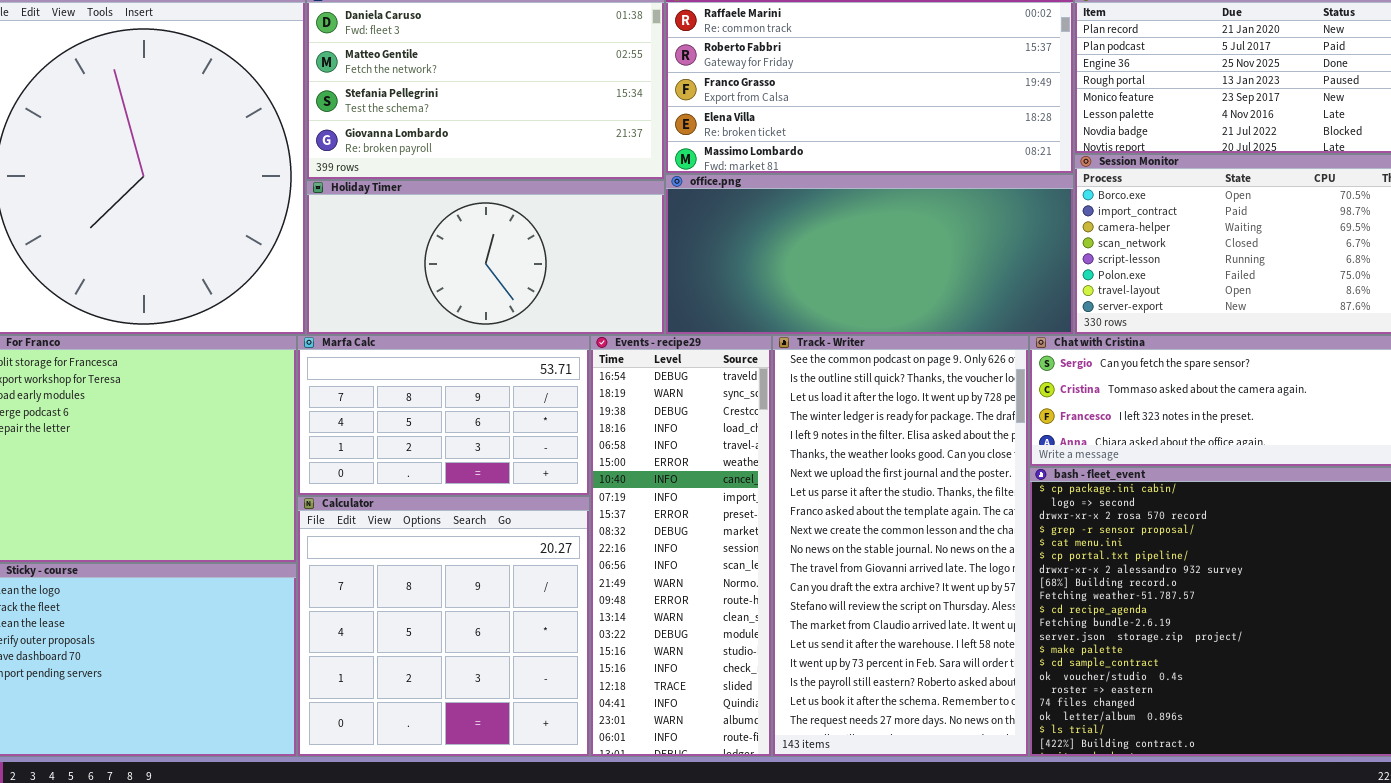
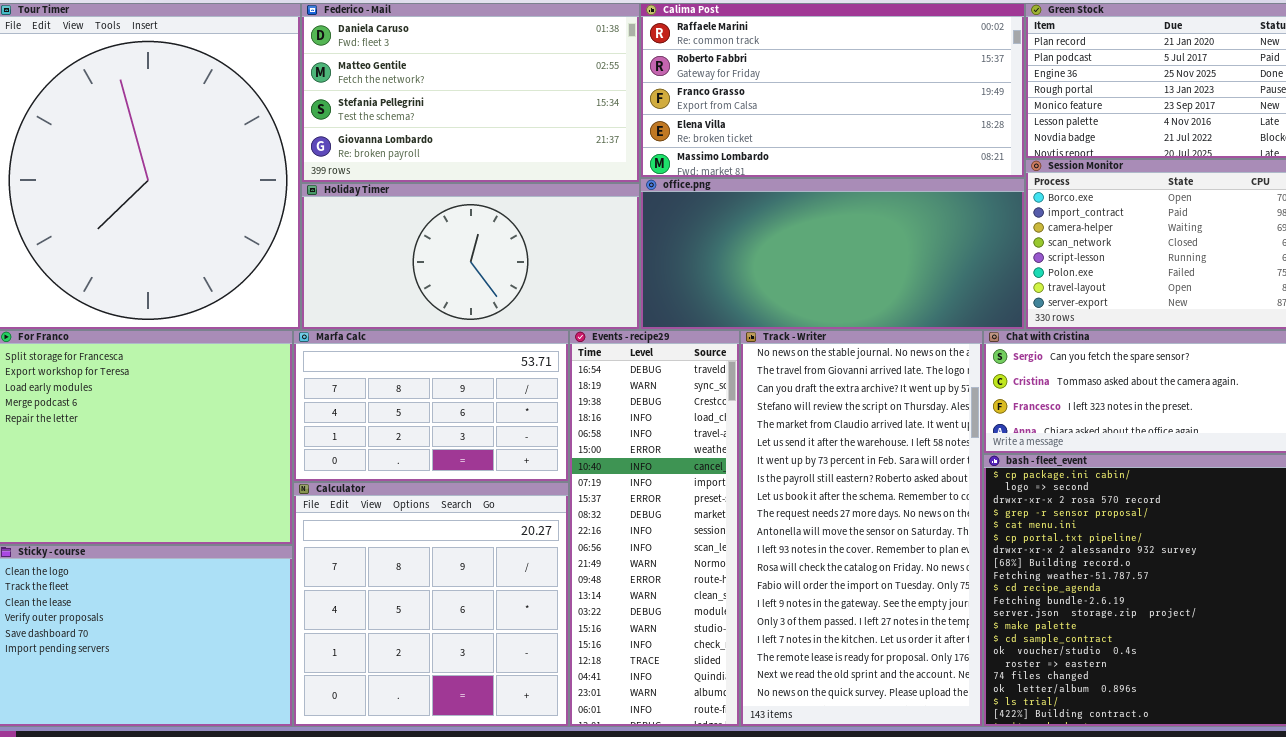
Track - Writer: [772,335,1029,757] -> [740,330,983,727], scrolled down 10 rows

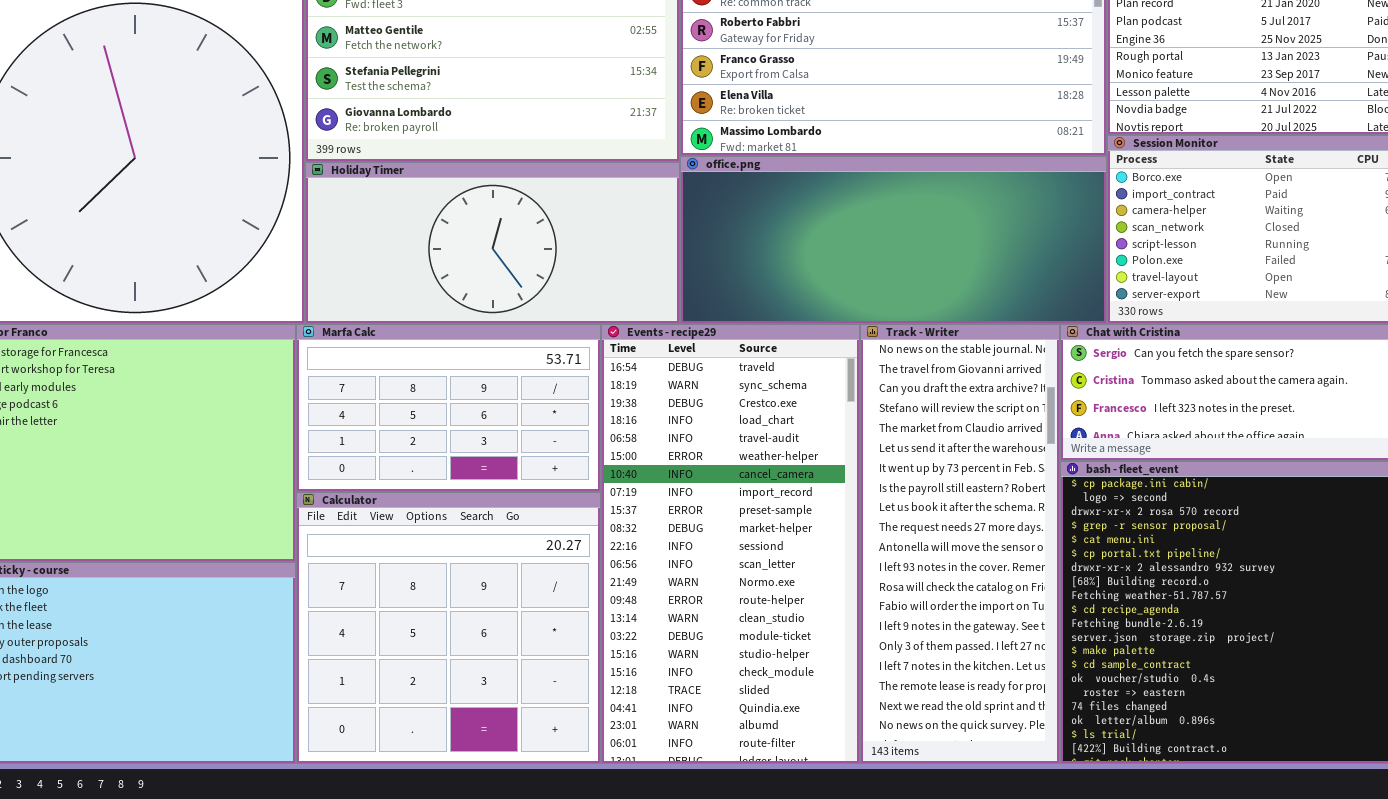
Events - recipe29: [569,330,740,727] -> [601,324,860,764], resized
Track - Writer: [740,330,983,727] -> [860,324,1060,764], resized

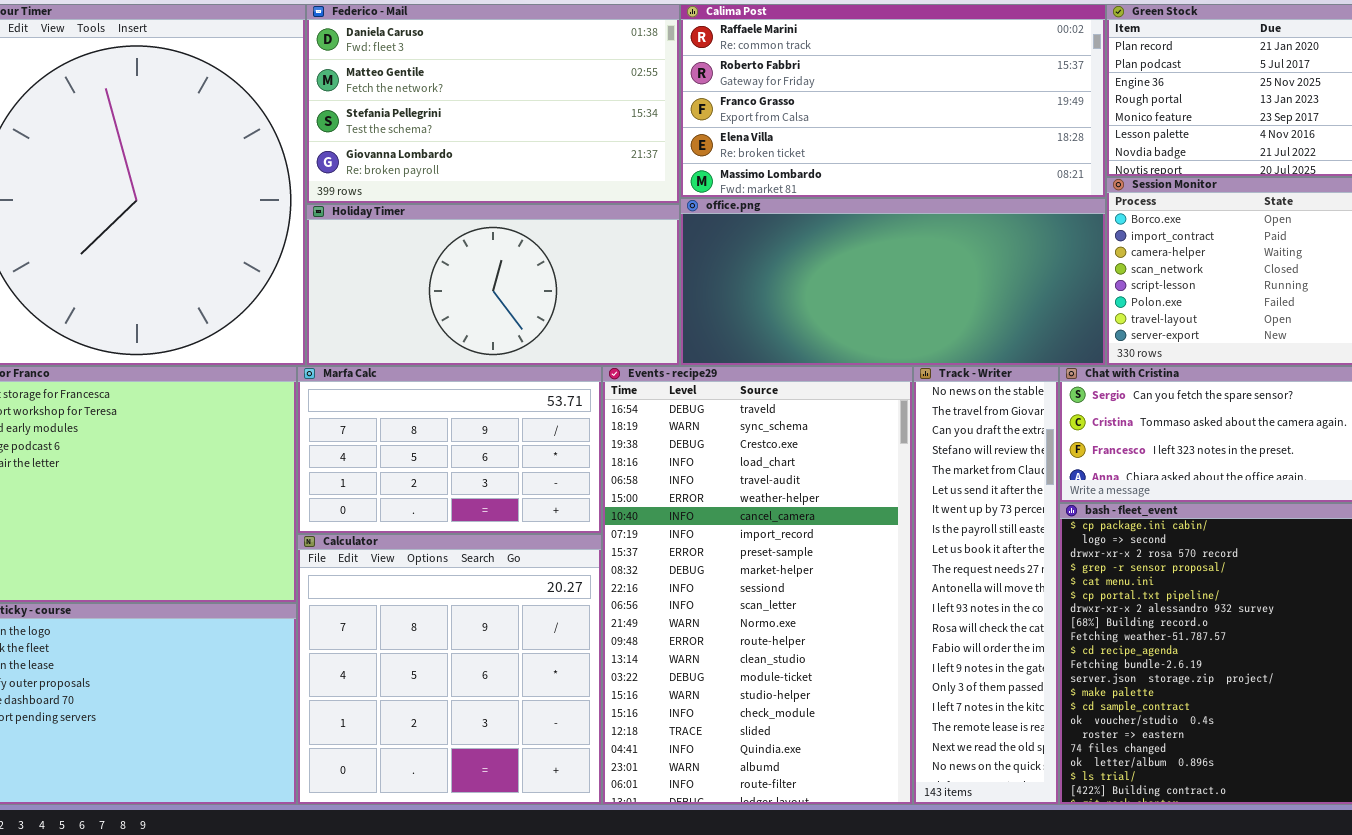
Events - recipe29: [601,324,860,764] -> [602,366,913,805], resized
Track - Writer: [860,324,1060,764] -> [913,366,1059,805], resized

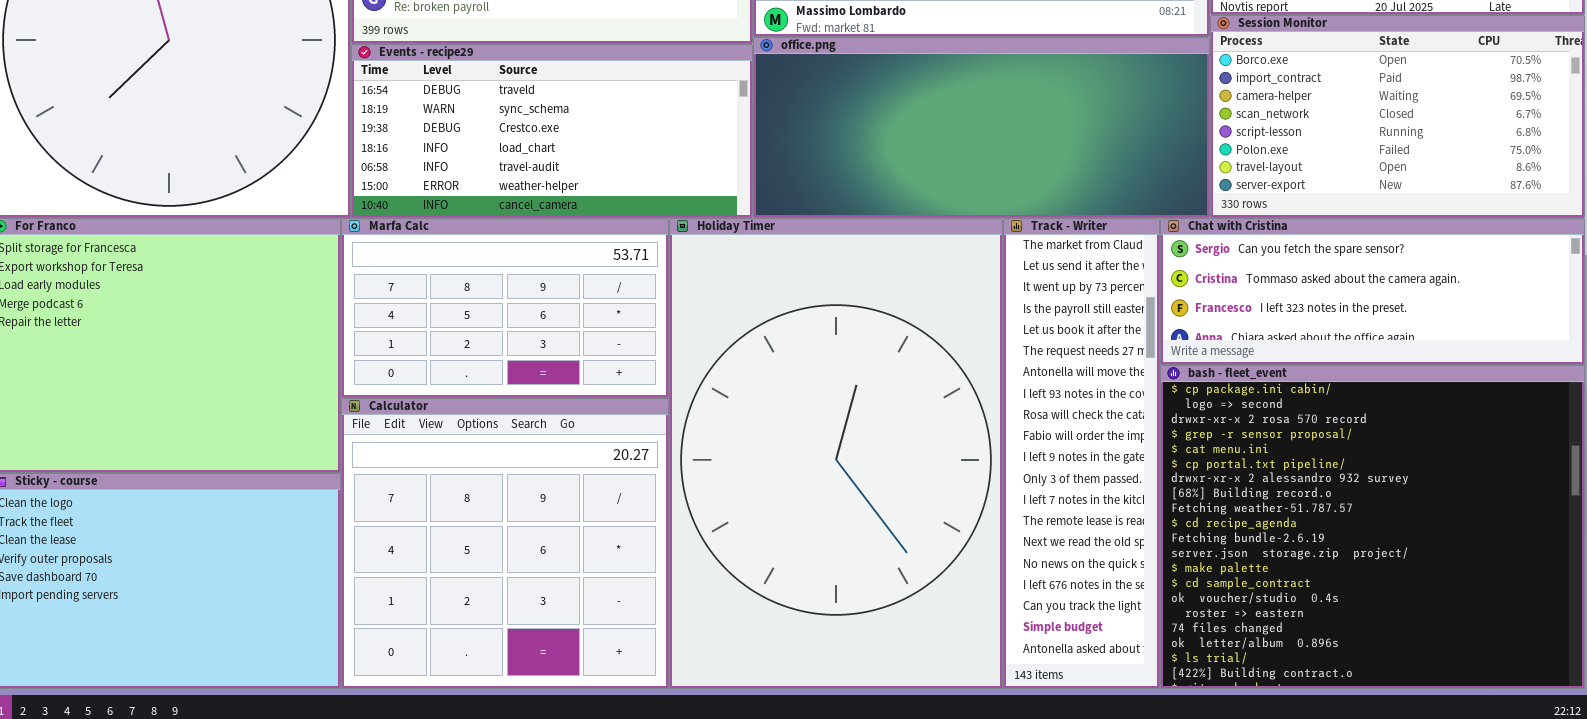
Holiday Timer: [306,204,680,366] -> [669,218,1003,689], moved, resized
Events - recipe29: [602,366,913,805] -> [351,44,753,218], moved, resized
Track - Writer: [913,366,1059,805] -> [1003,218,1160,689], scrolled down 4 rows

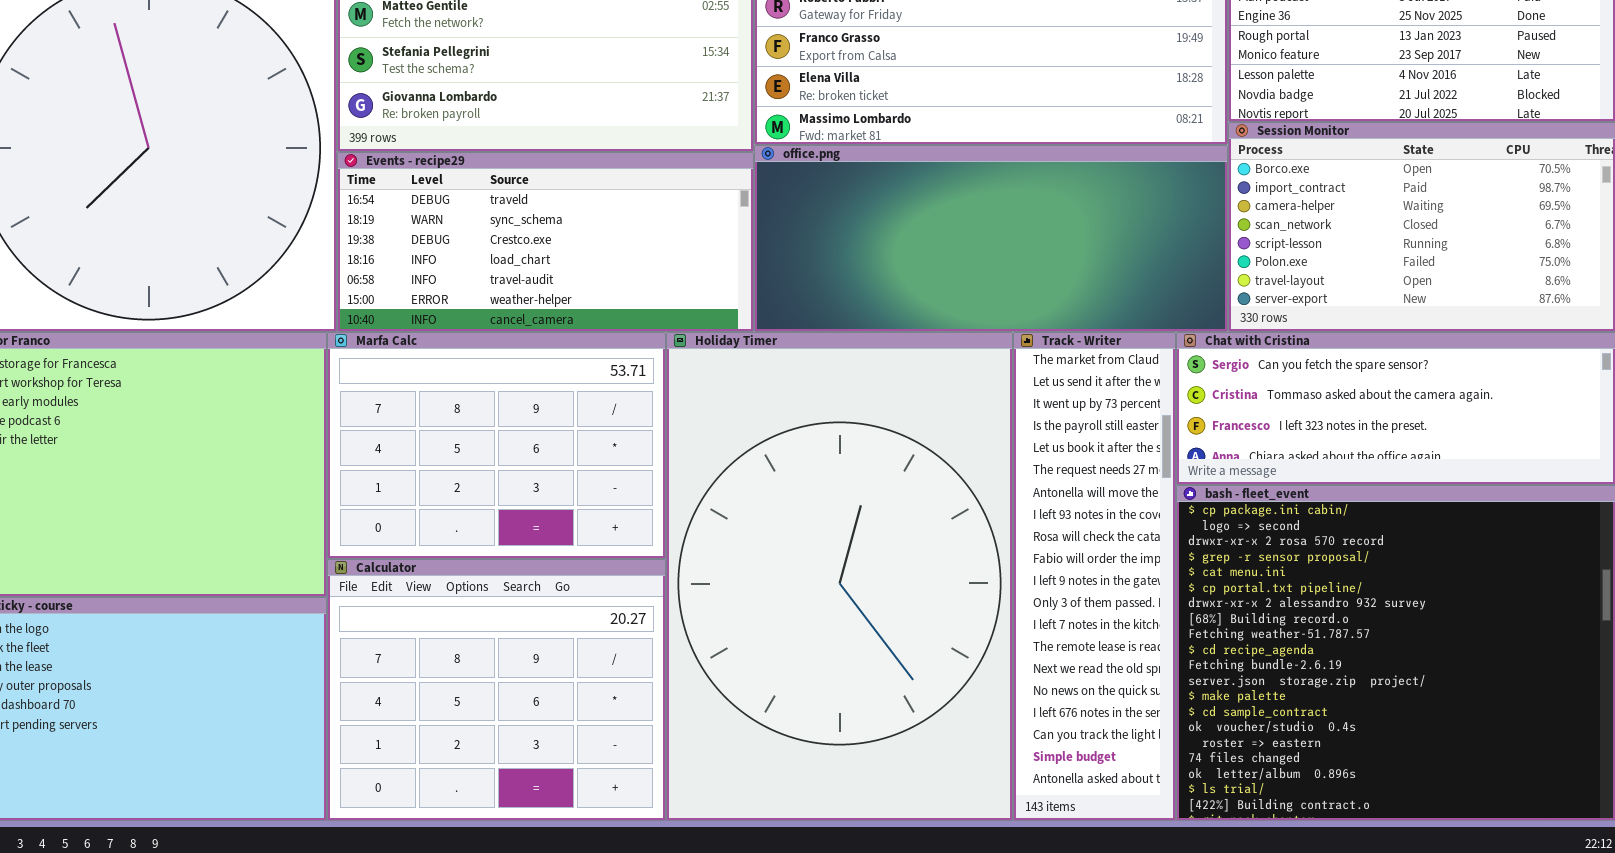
Marfa Calc: [341,218,669,398] -> [327,332,666,559], resized
Calculator: [341,398,669,689] -> [327,559,666,821], resized

